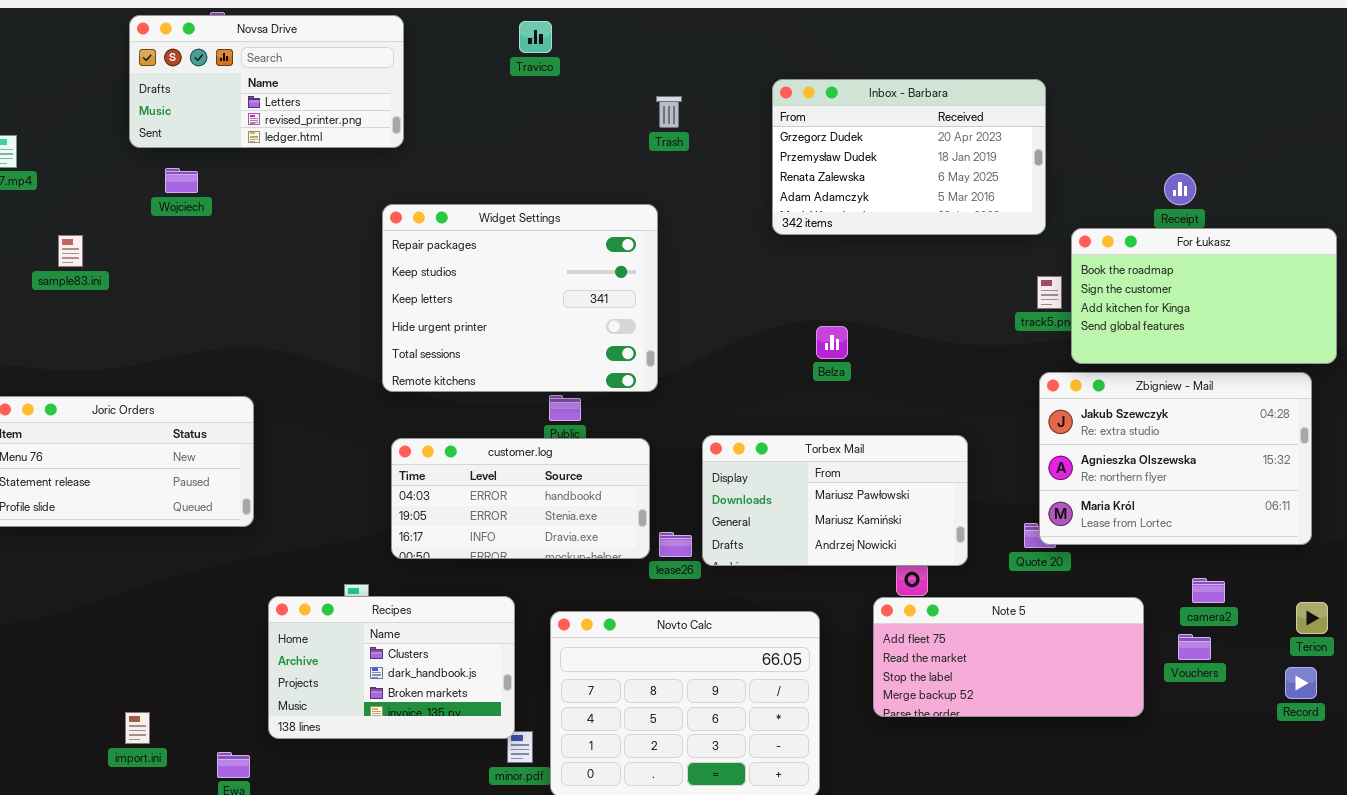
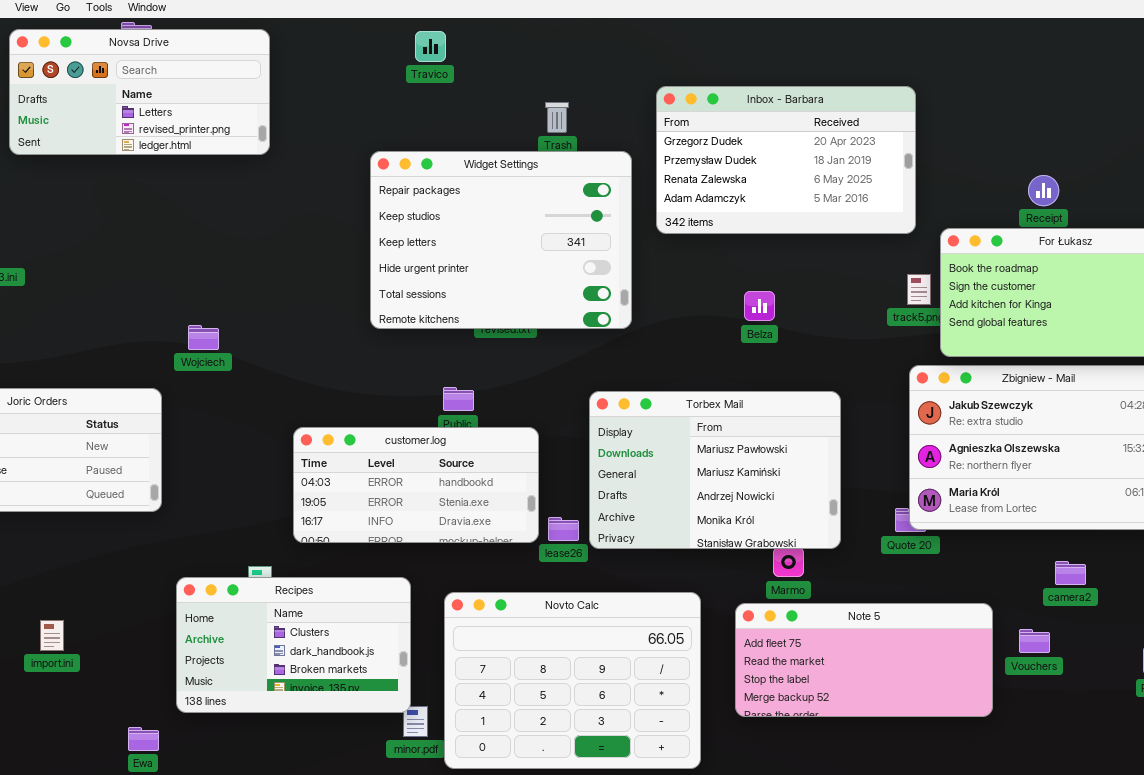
Novsa Drive: [129,15,404,148] -> [9,29,270,155], moved
Wojciech: [165,168,198,193] -> [188,325,219,350], moved
Widget Settings: [382,204,658,392] -> [370,151,632,329], moved
Belza: [816,326,848,359] -> [744,291,775,321], moved
Torbex Mail: [702,435,968,566] -> [589,391,841,549], resized
Note 5: [873,597,1144,717] -> [735,603,993,717], moved
Vouchers: [1178,634,1211,660] -> [1019,629,1050,653], moved
import.ini: [125,712,150,744] -> [40,620,64,651], moved

